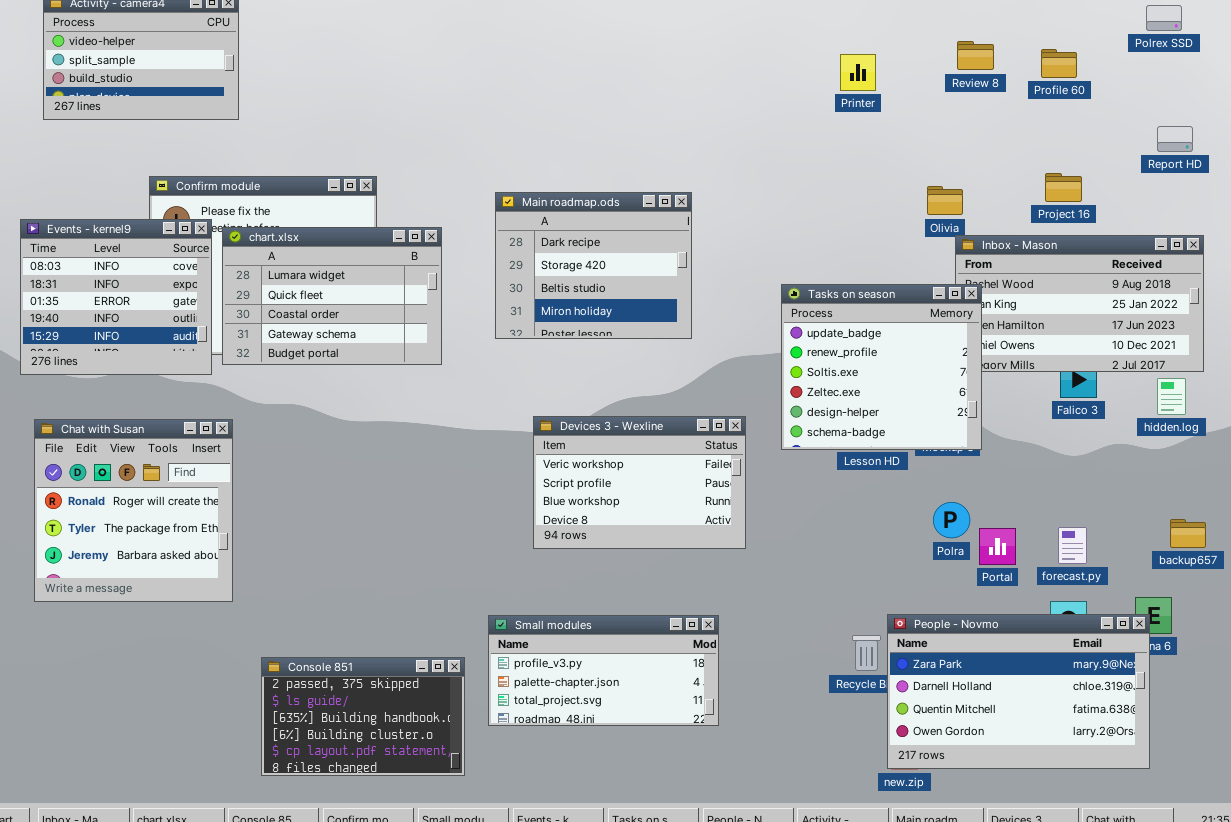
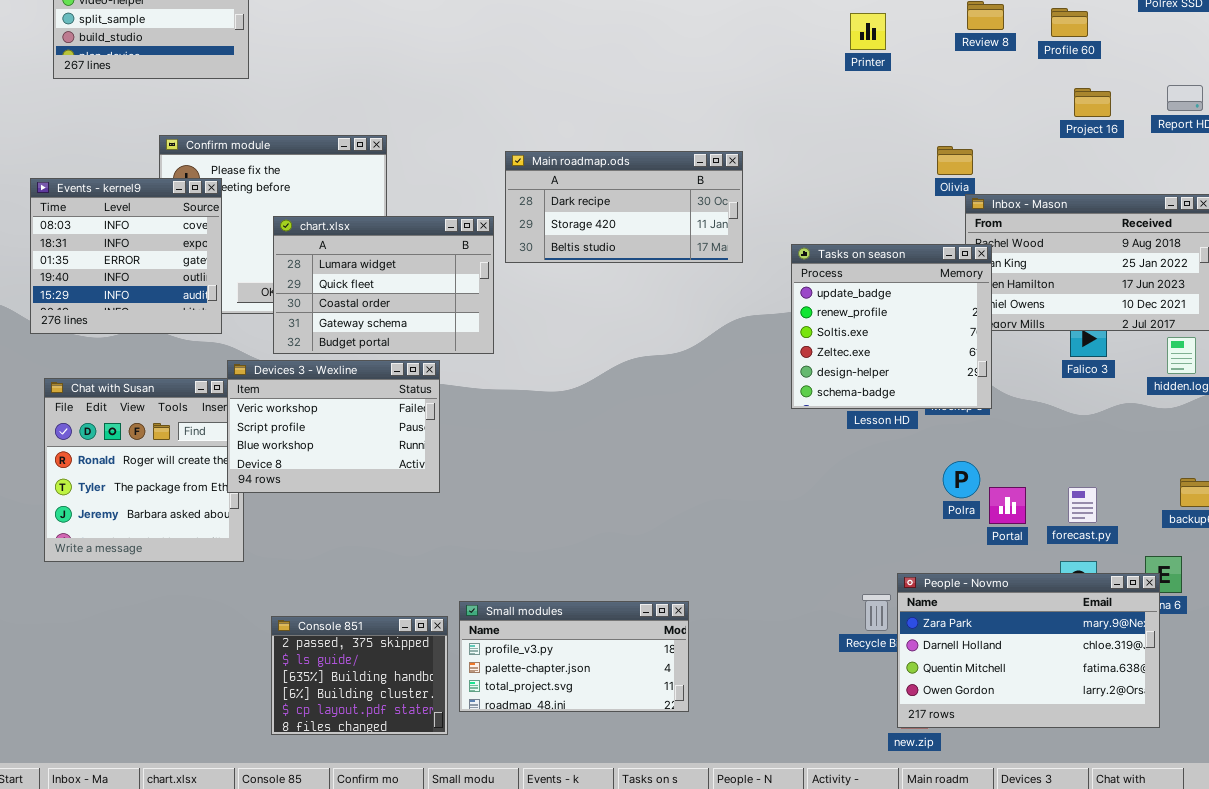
Project 16: [1045,173,1082,202] -> [1074,88,1111,117], moved
Main roadmap.ods: [495,192,692,339] -> [505,151,743,263], resized
chart.xlsx: [222,227,442,365] -> [273,216,494,354], moved
Devices 3 - Wexline: [533,416,746,549] -> [227,360,440,493], moved
Small modules: [488,615,719,726] -> [459,601,689,712], moved
Console 851: [261,657,465,776] -> [271,616,448,735], resized

